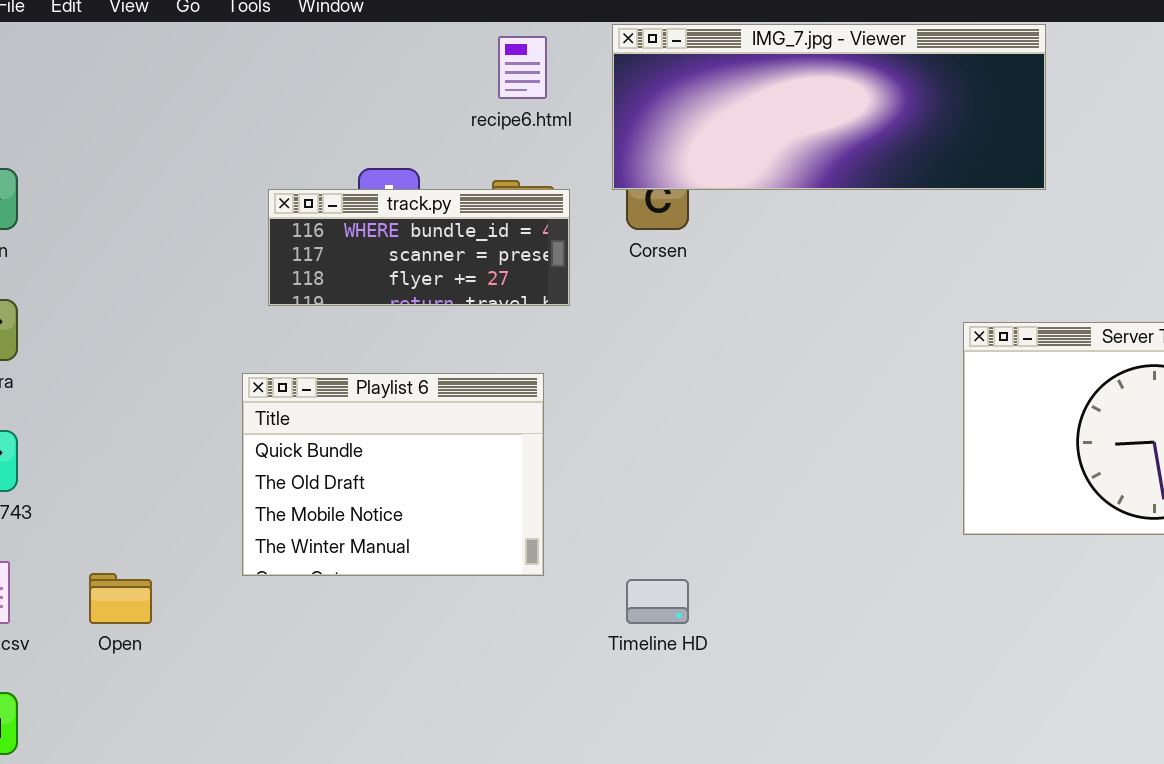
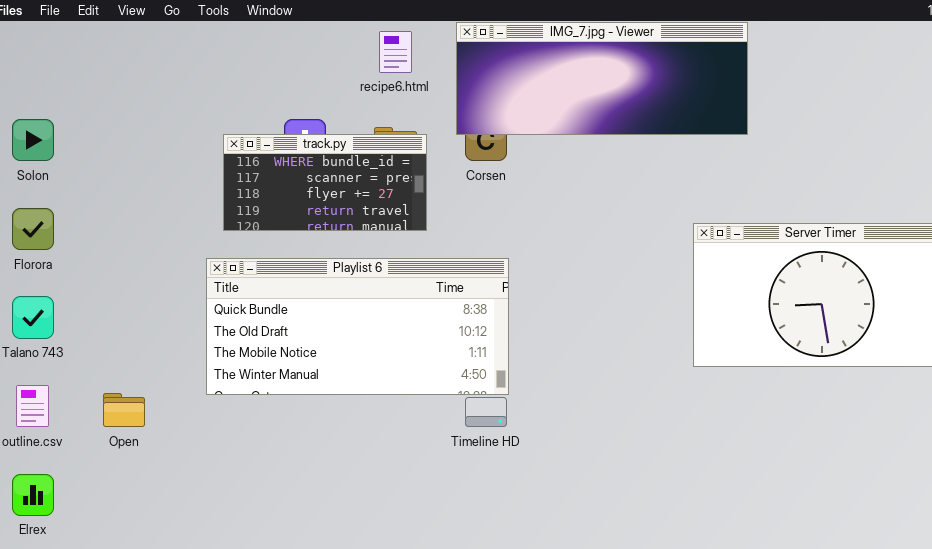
track.py: [268,189,570,306] -> [223,134,427,231], resized
Playlist 6: [242,373,544,576] -> [206,258,509,395], resized

